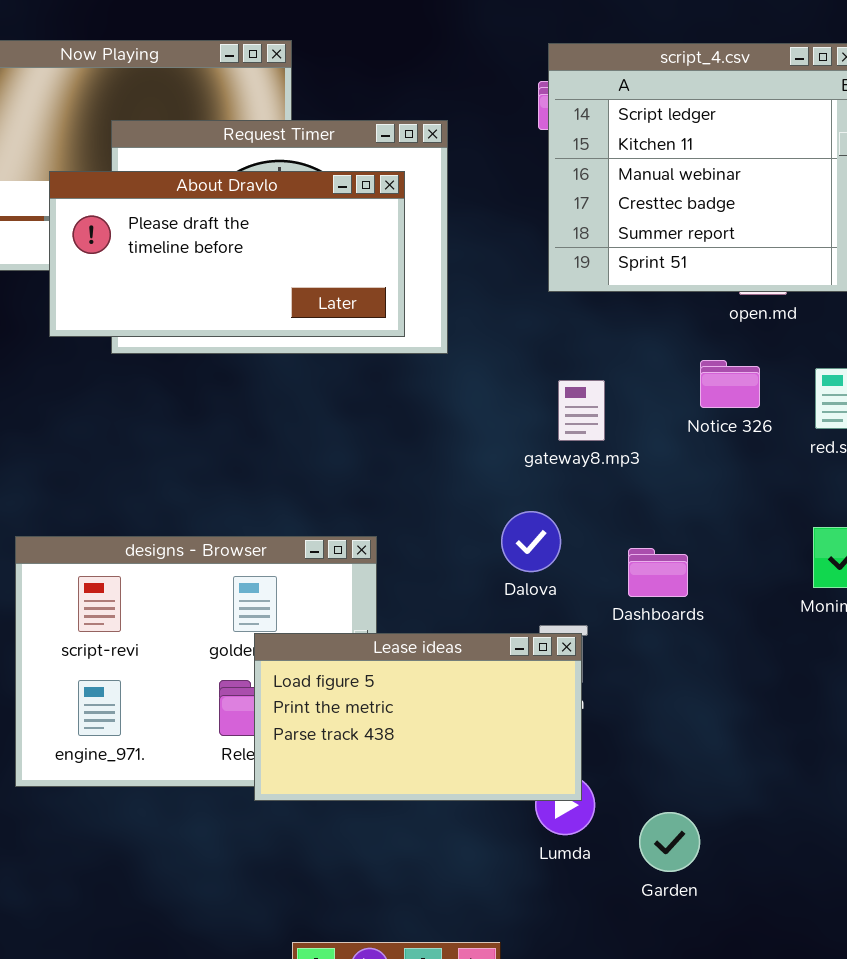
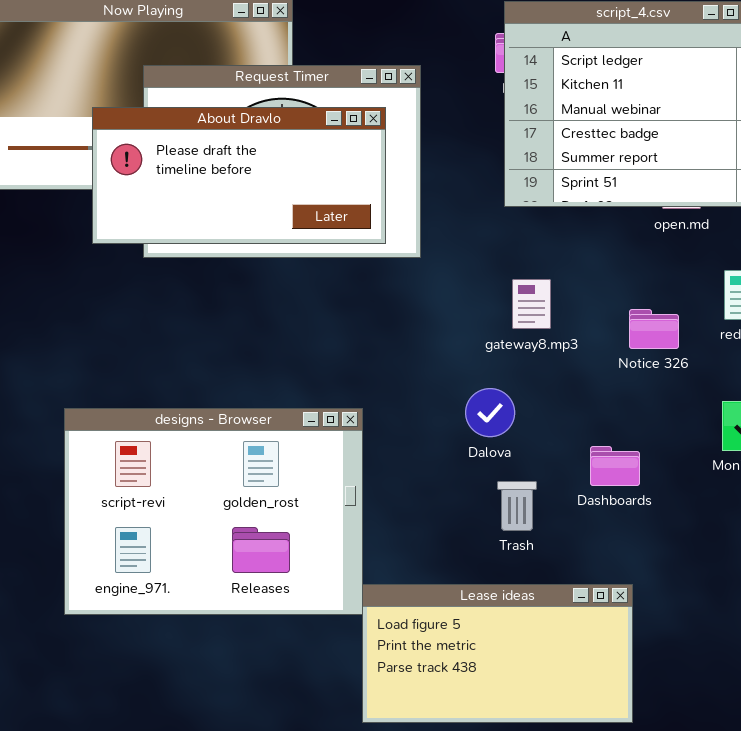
Notice 326: [700,360,760,408] -> [629,309,679,349], moved
Dashboards: [628,548,688,597] -> [590,446,640,486], moved
Lease ideas: [254,633,582,801] -> [362,584,633,723], moved

